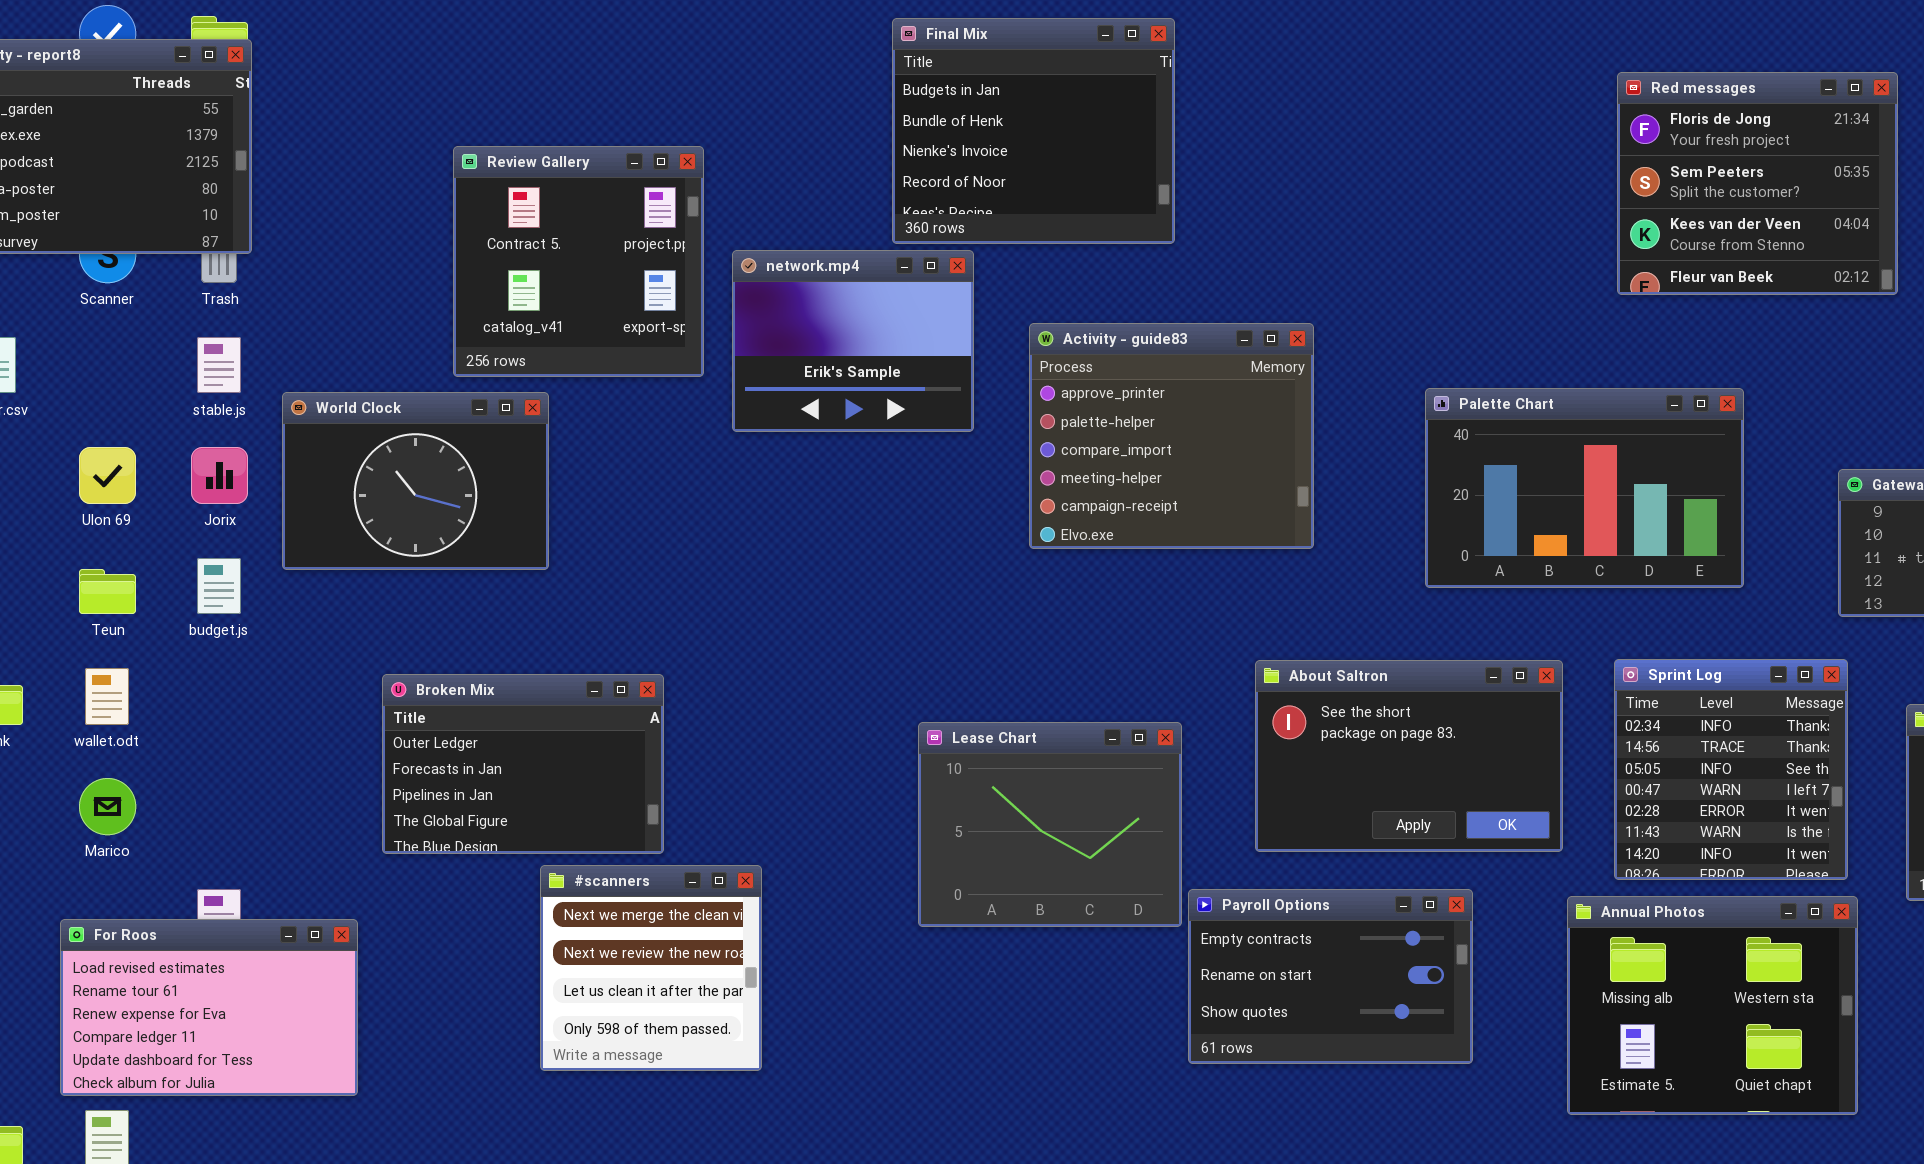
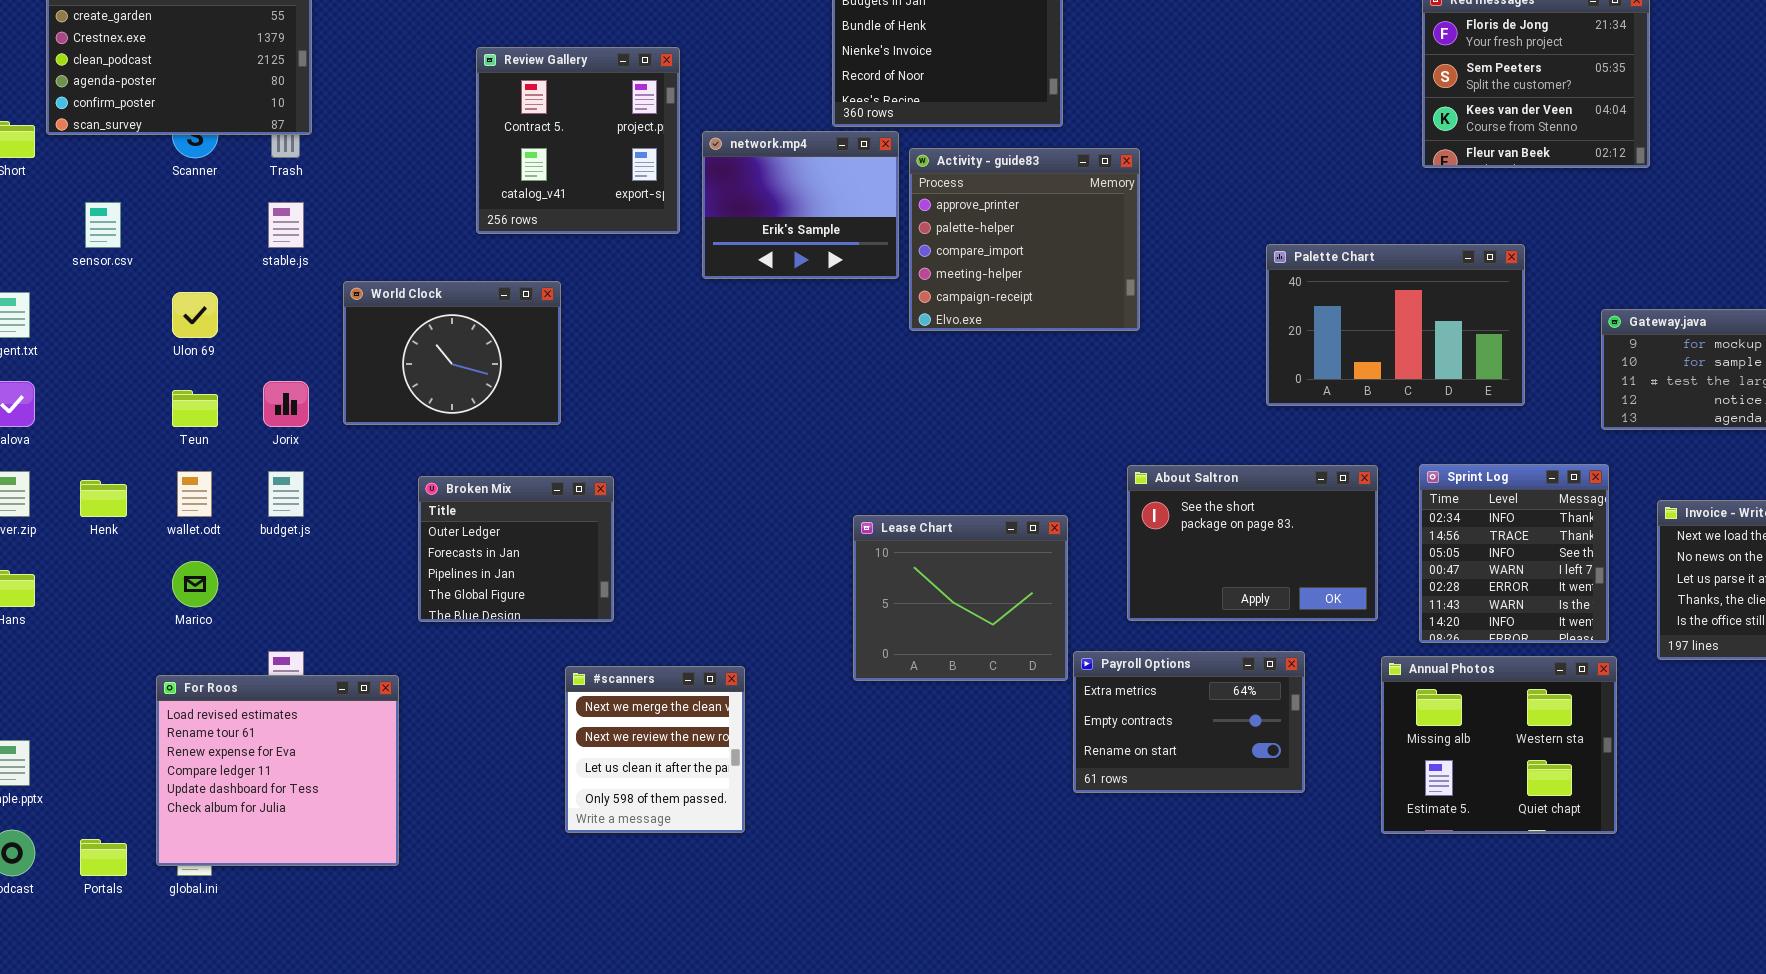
Activity - guide83: [1029,323,1314,549] -> [909,148,1140,331], moved
World Clock: [282,392,549,570] -> [343,281,561,425], moved
Jorix: [191,447,248,504] -> [263,381,309,427], moved
budget.js: [197,558,241,614] -> [268,471,304,517], moved
Broken Mix: [382,674,664,854] -> [418,476,614,622], resized
#scanners: [540,865,762,1071] -> [565,666,745,833], moved
Payroll Options: [1188,889,1473,1064] -> [1073,651,1305,793], scrolled up 1 row
For Roos: [60,919,358,1096] -> [156,675,399,866], resized

